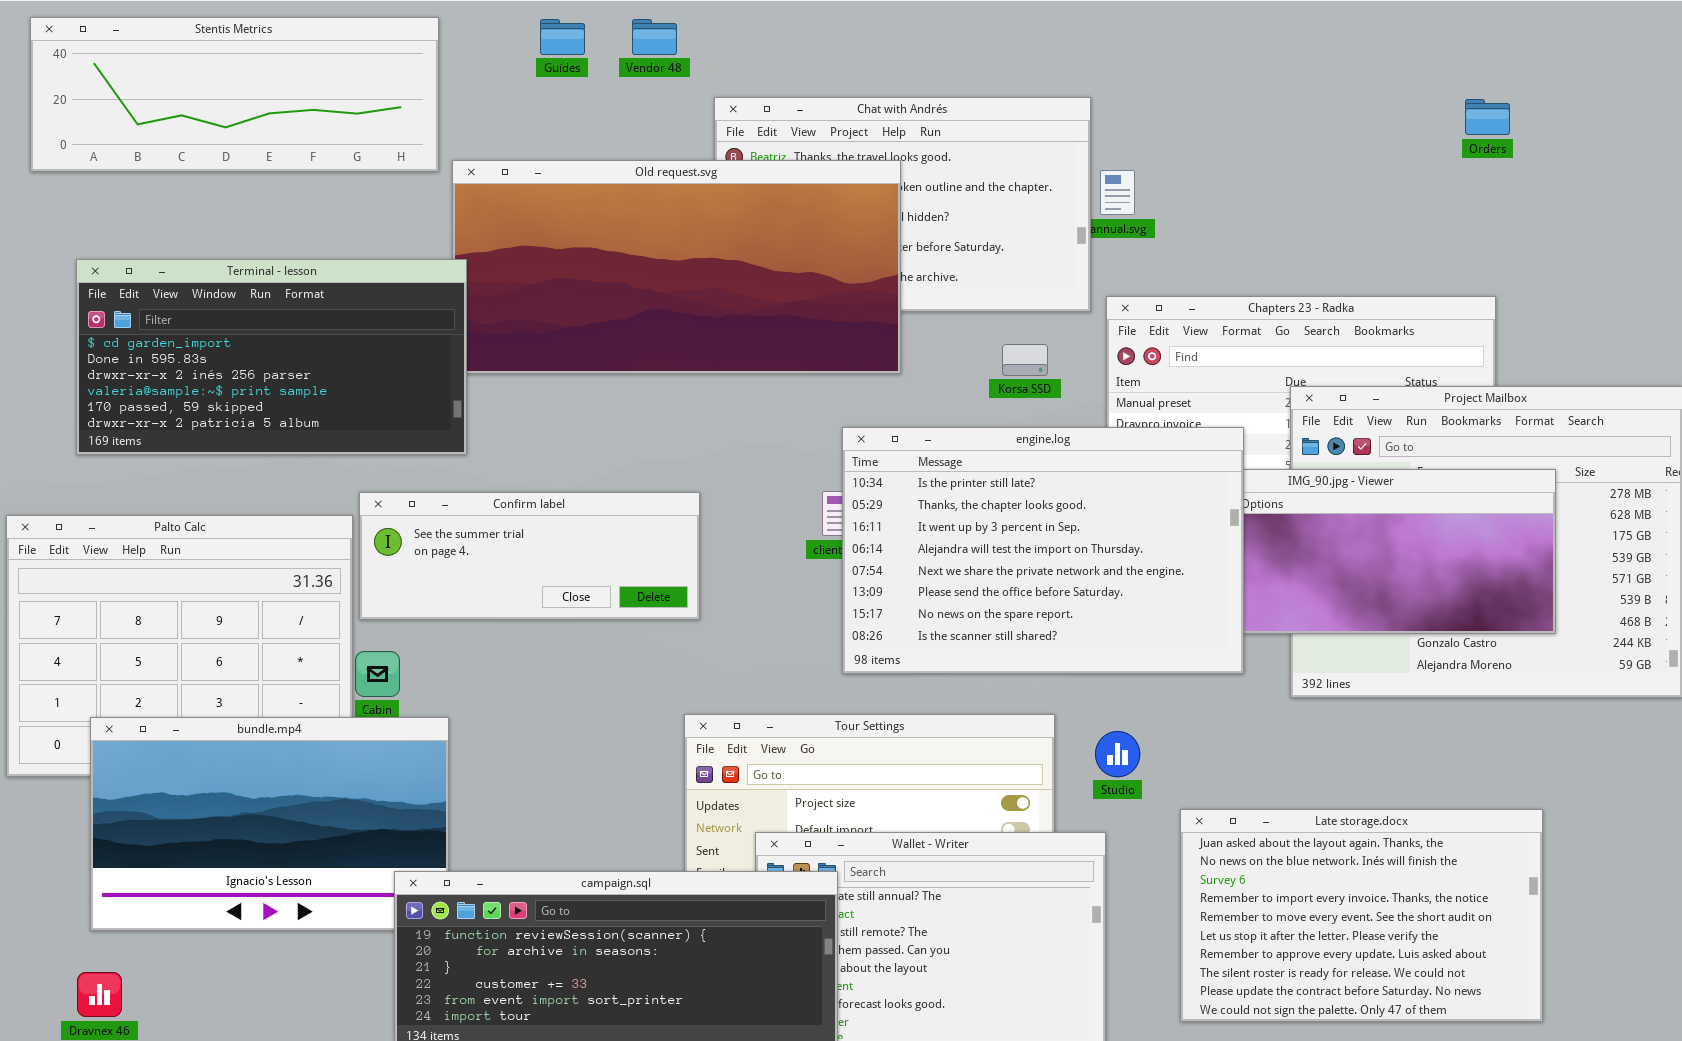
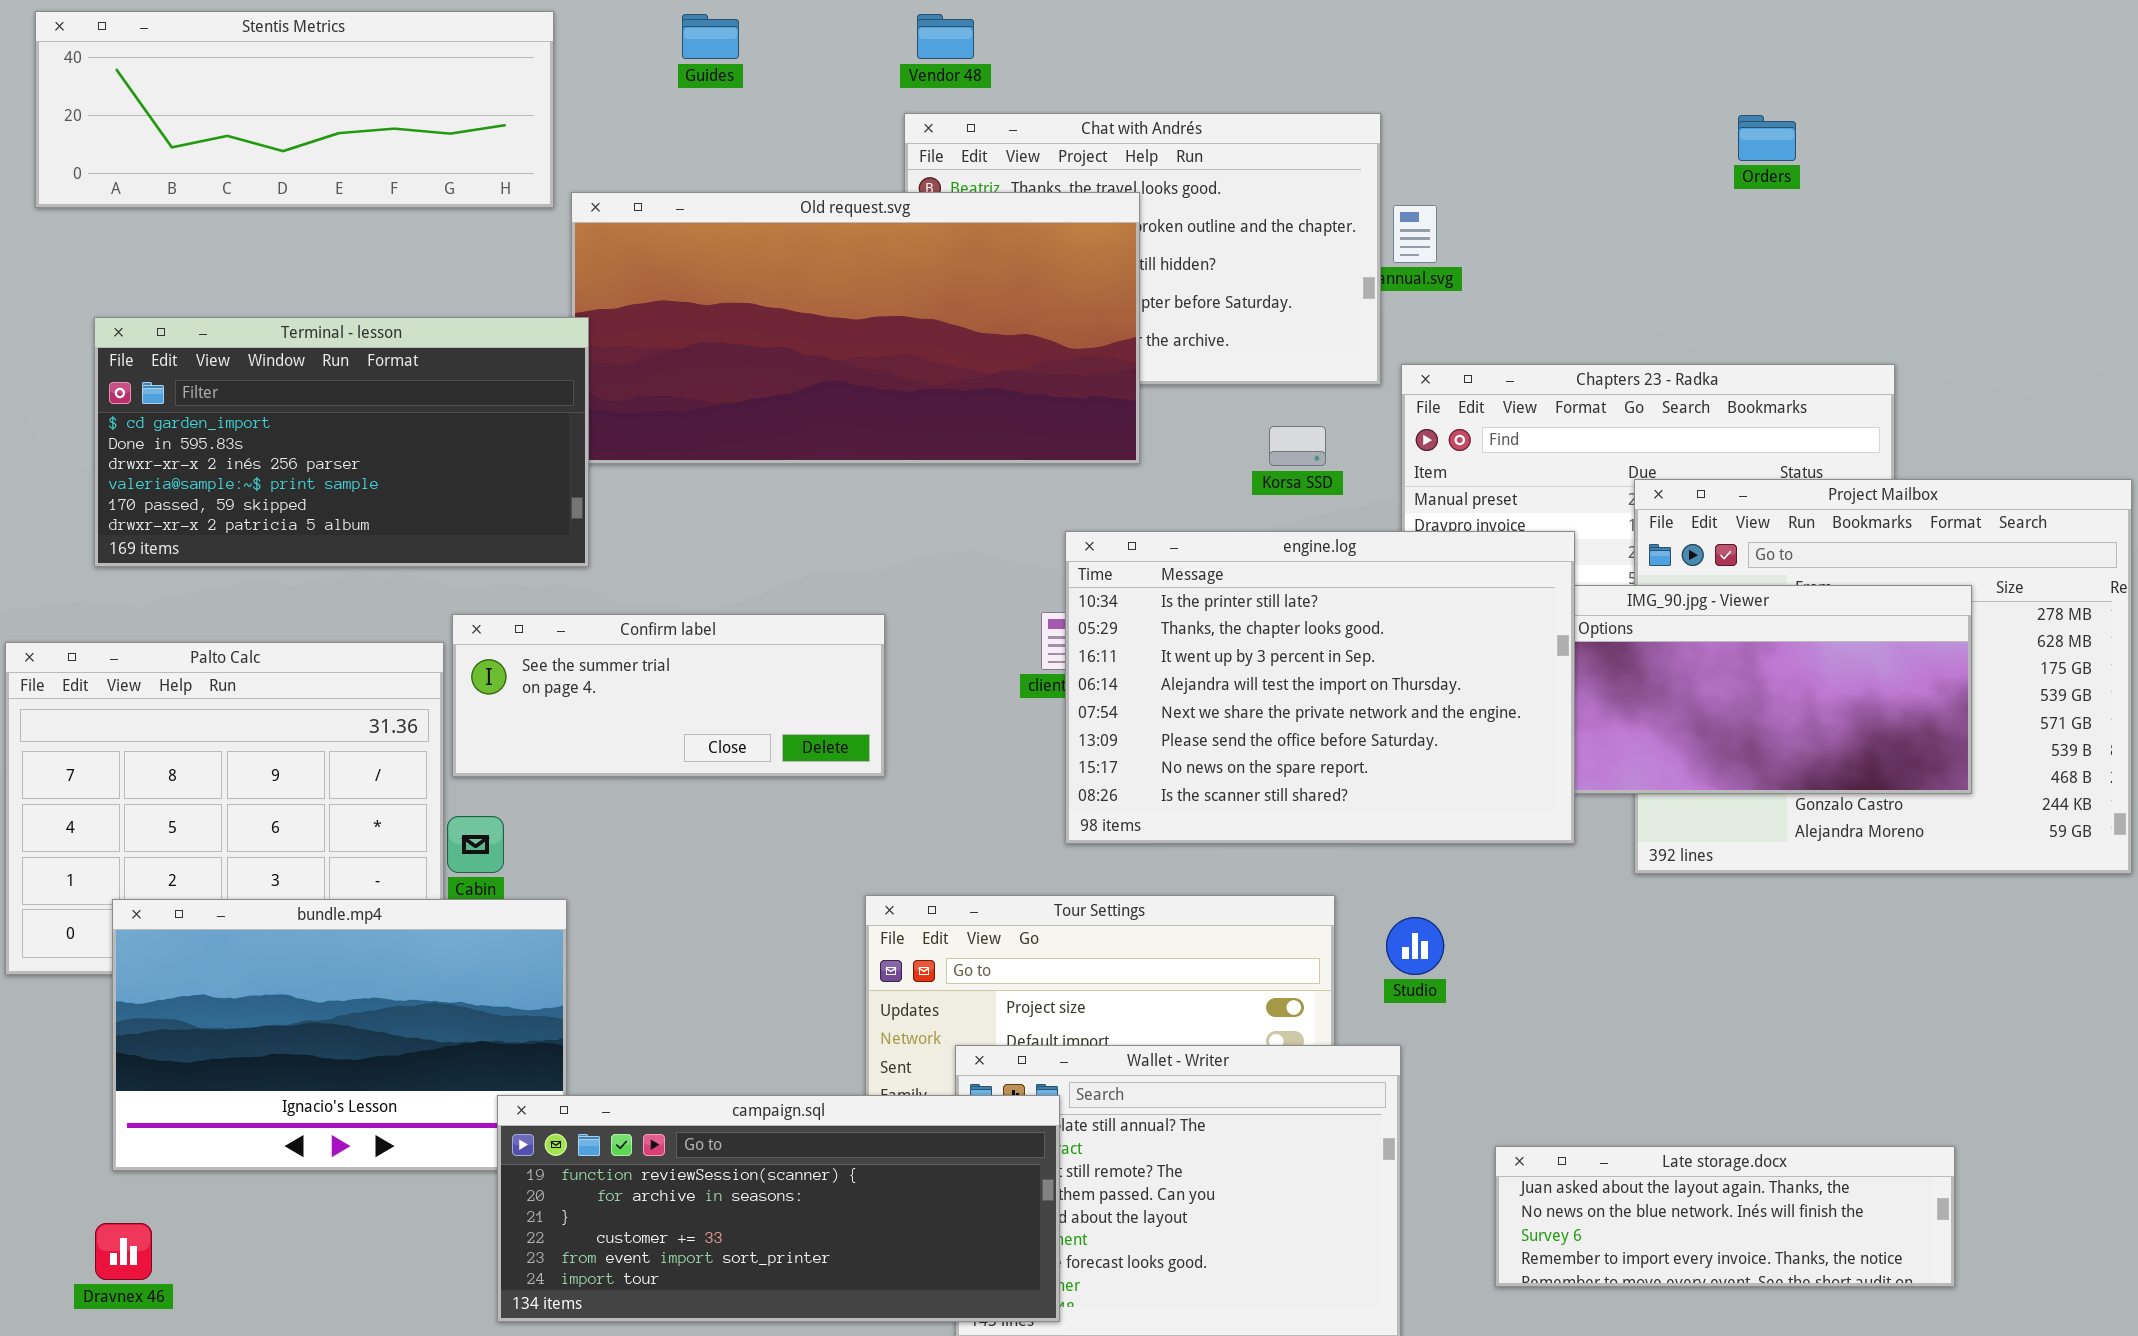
Vendor 48: [632,19,677,55] -> [917,14,974,59], moved
Orders: [1465,99,1510,135] -> [1738,115,1796,161], moved
Late storage.docx: [1180,809,1543,1022] -> [1495,1146,1955,1287], resized

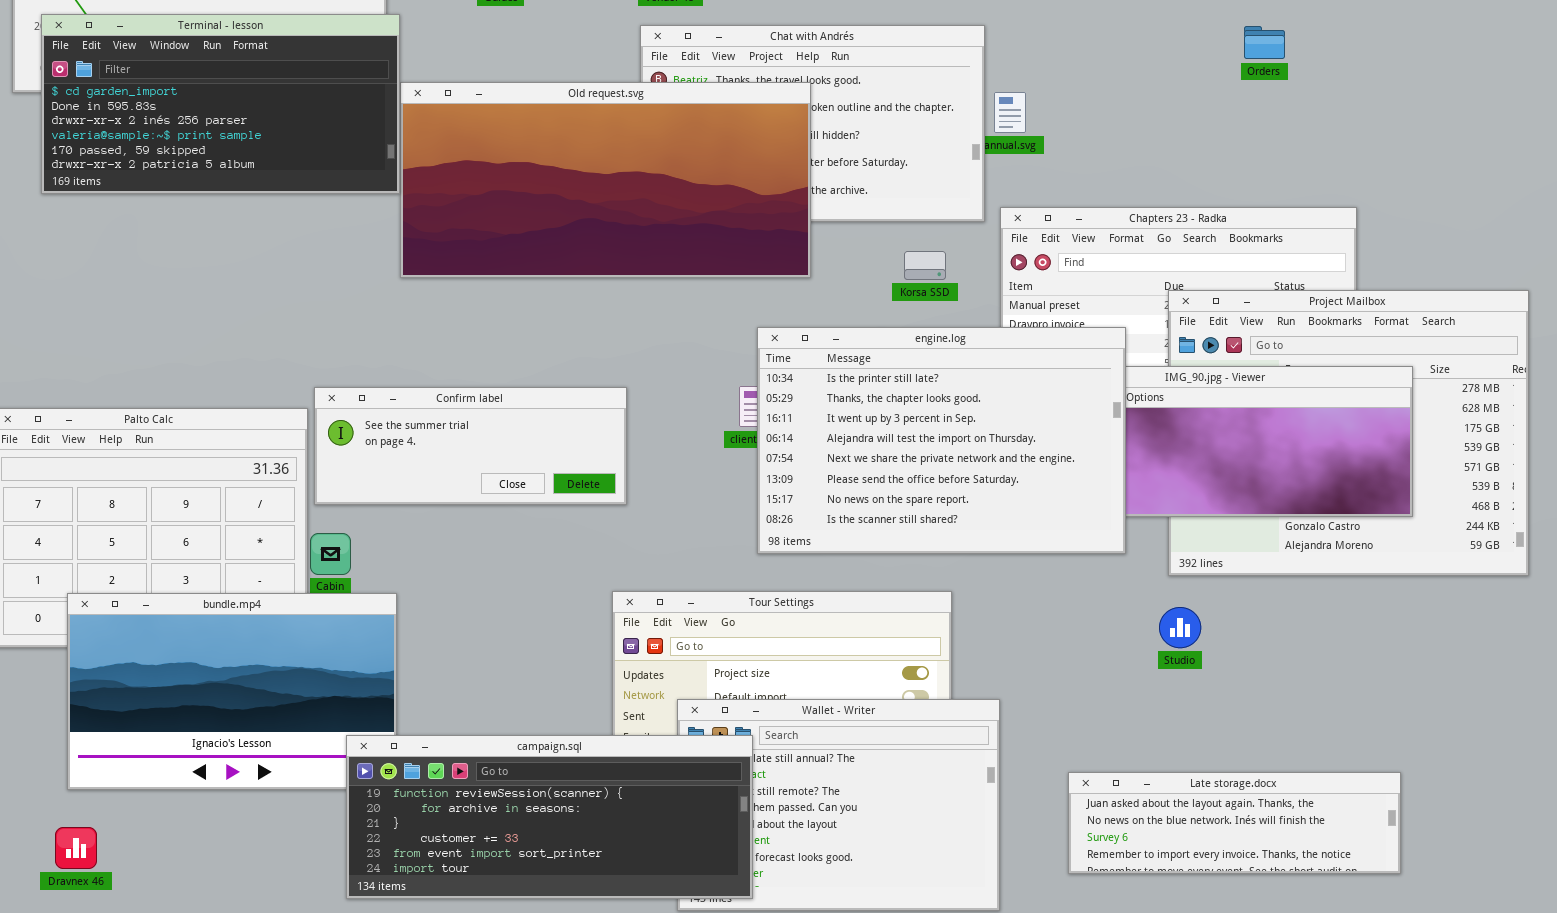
Terminal - lesson: [94,317,589,567] -> [41,14,400,194], moved
Studio: [1386,917,1444,975] -> [1159,607,1201,648], moved

